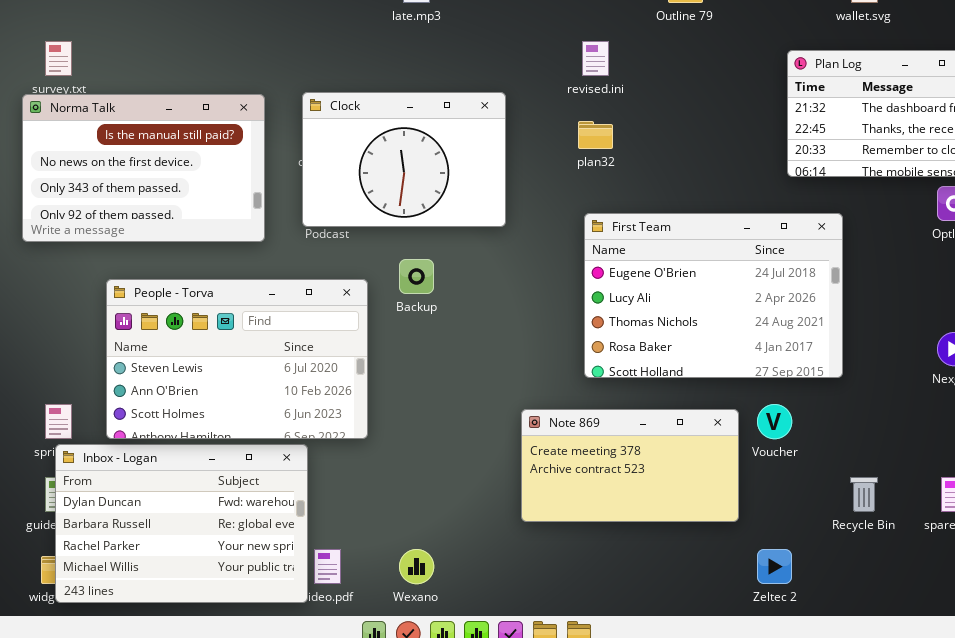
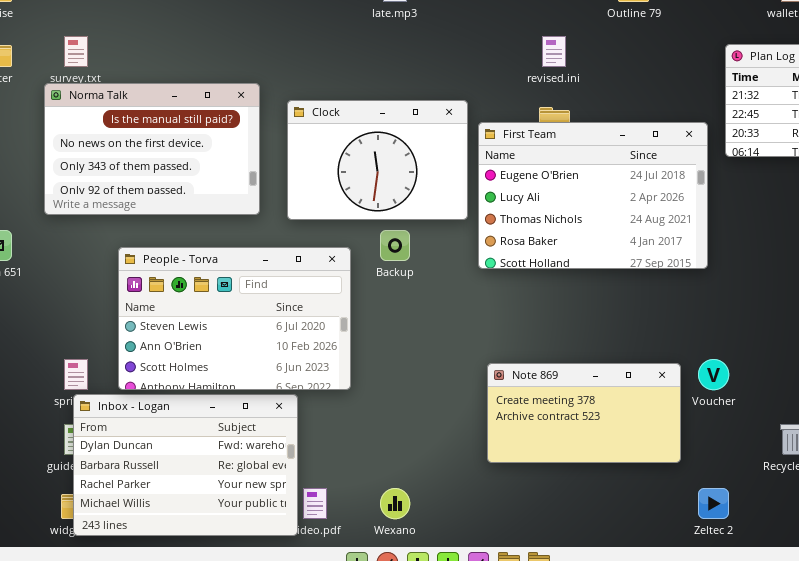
Clock: [302,92,506,227] -> [287,100,468,220], moved
First Team: [584,213,843,378] -> [478,122,708,269], moved

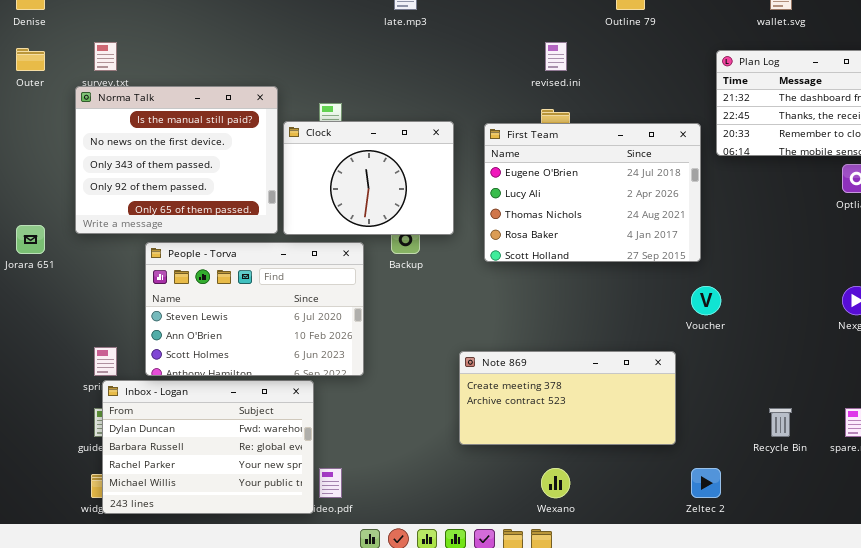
Norma Talk: [44,83,260,215] -> [75,86,278,234], resized
Clock: [287,100,468,220] -> [283,121,454,235], moved
Voucher: [698,359,729,390] -> [691,286,721,315], moved
Note 869: [487,363,681,463] -> [459,351,676,445], resized
Wexano: [380,488,410,519] -> [541,468,570,498], moved

